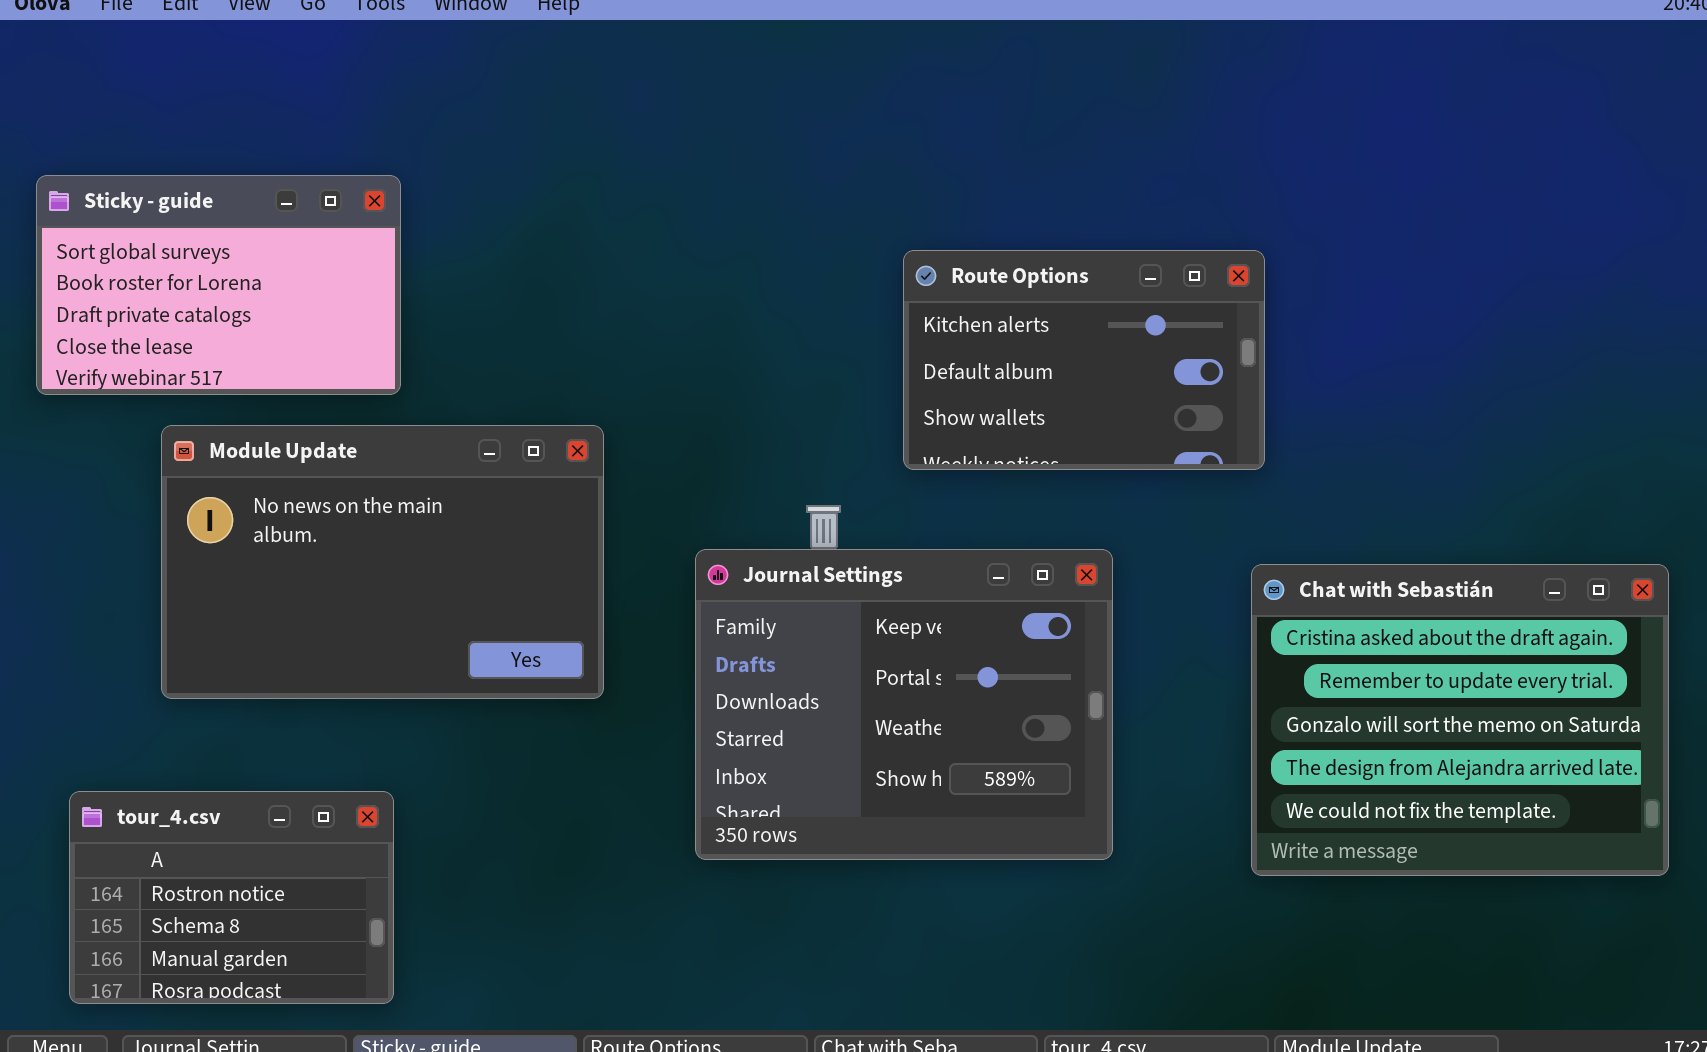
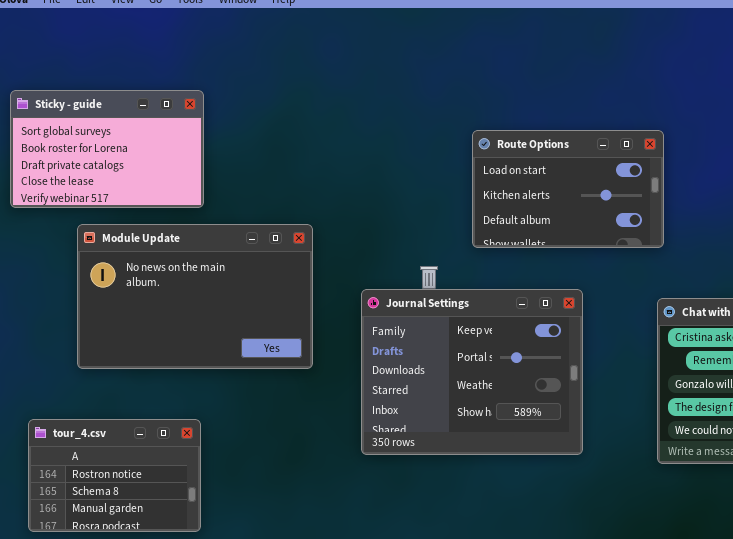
Route Options: [903,250,1265,470] -> [472,130,664,248], scrolled up 1 row

